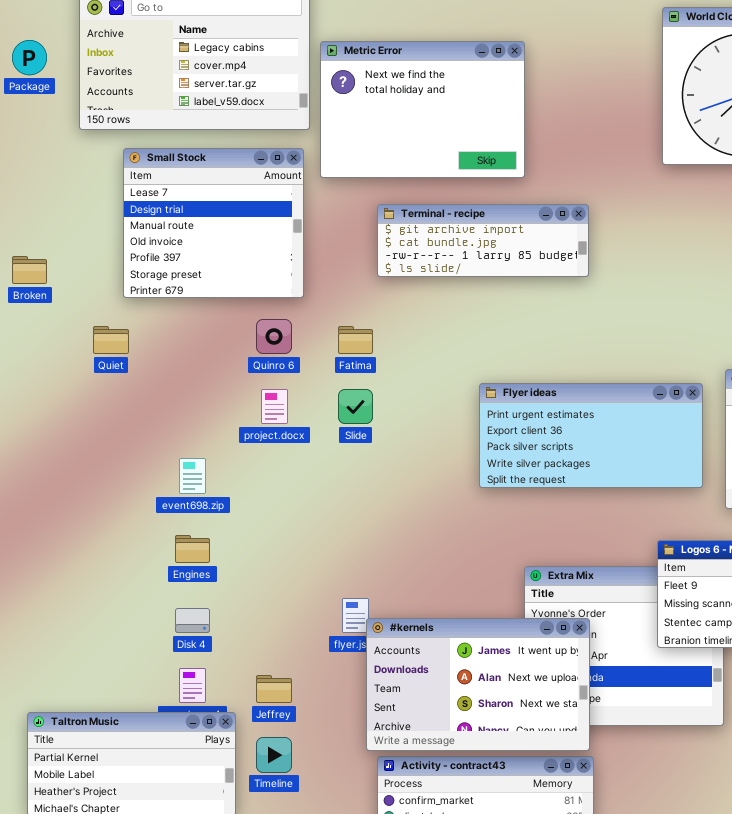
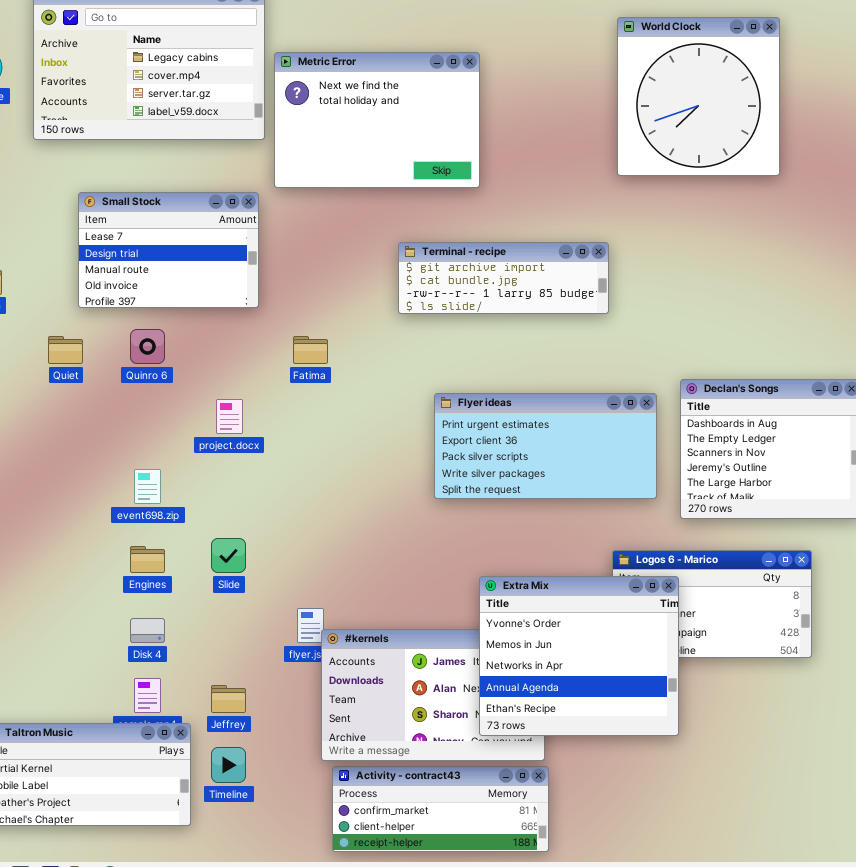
Small Stock: [123,148,304,298] -> [78,192,259,308], resized
Terminal - recipe: [377,204,589,277] -> [398,242,609,314], moved
Quinro 6: [256,319,292,354] -> [130,329,165,364], moved
Slide: [338,389,373,424] -> [211,538,246,573], moved
Extra Mix: [524,566,724,726] -> [479,576,679,736], raised

